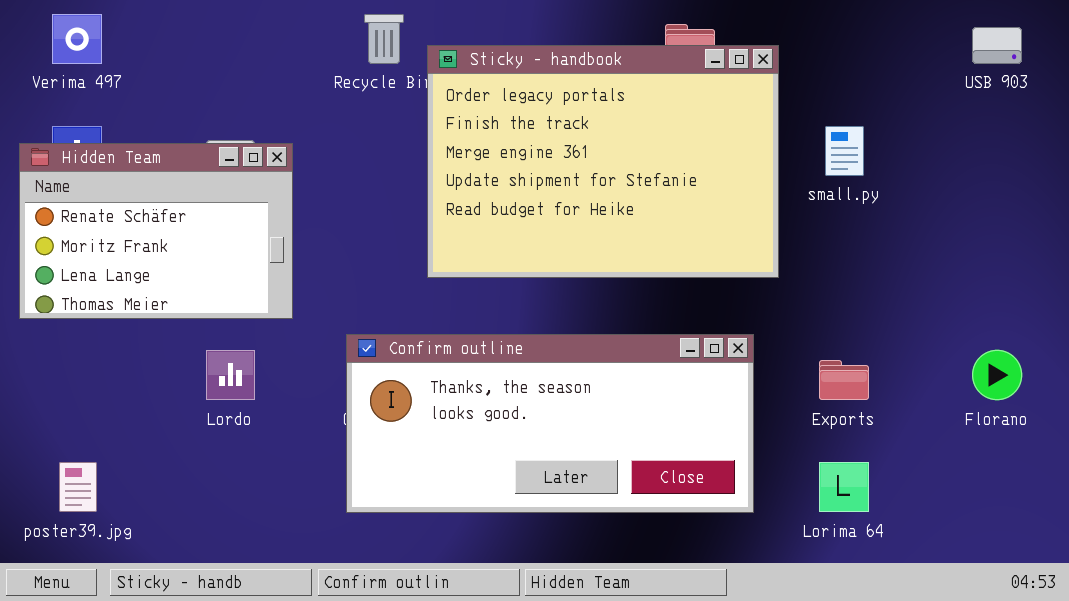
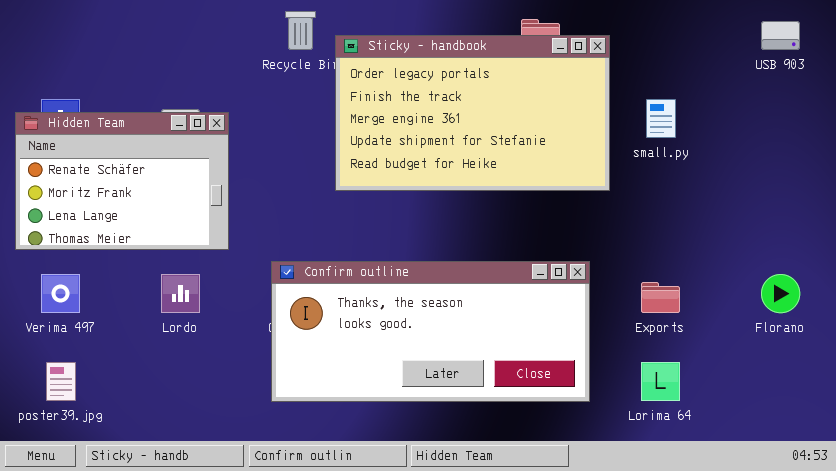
Verima 497: [52,14,102,64] -> [41,274,80,313], moved
Sticky - handbook: [427,45,779,278] -> [335,35,610,191], resized

